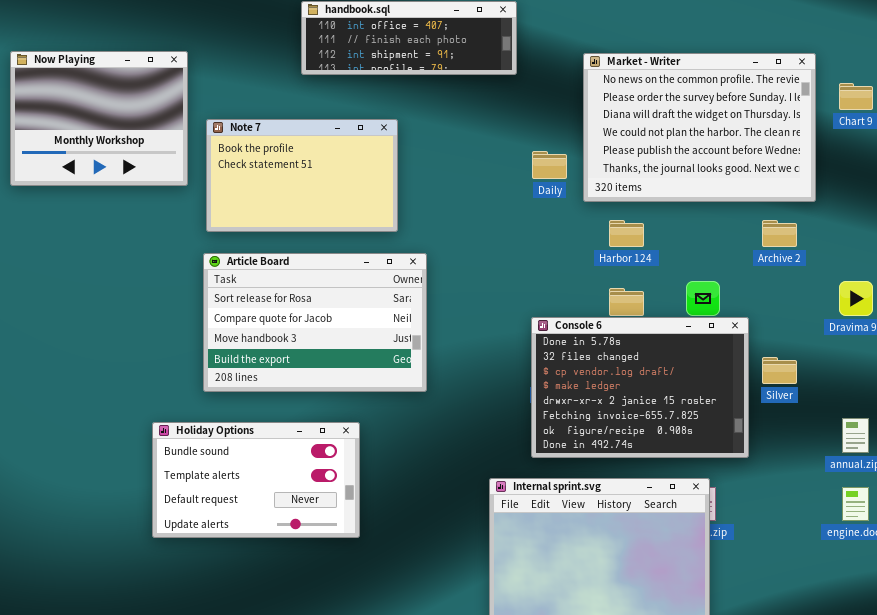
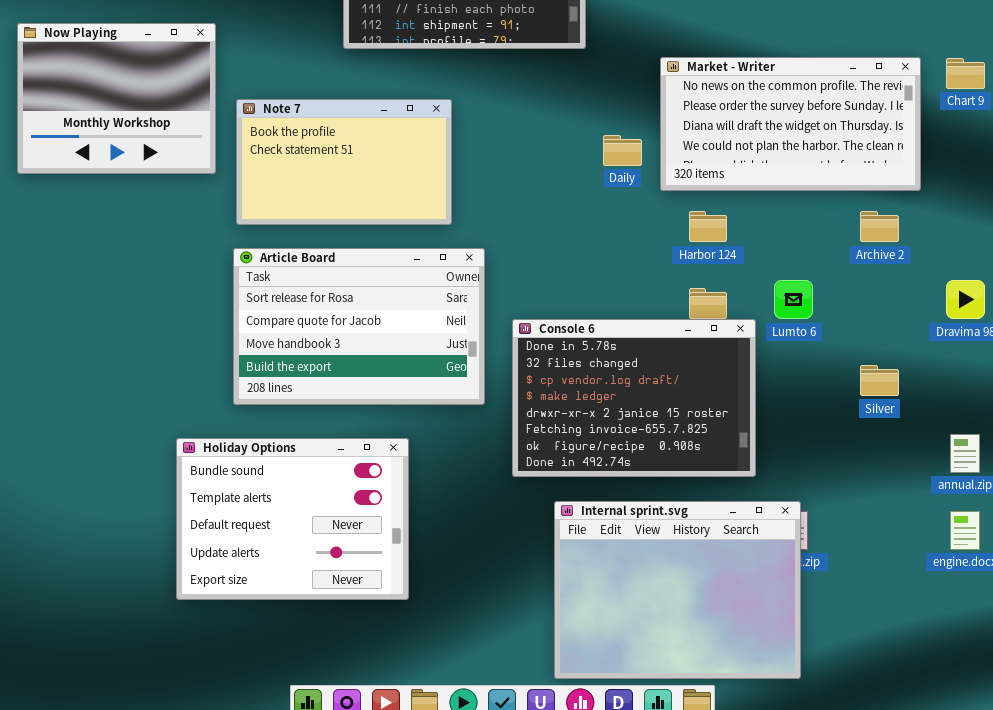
Market - Writer: [583,53,816,202] -> [660,57,921,191], resized
Console 6: [531,317,749,458] -> [512,319,756,477], moved
Holiday Options: [152,422,360,538] -> [176,438,409,600], resized

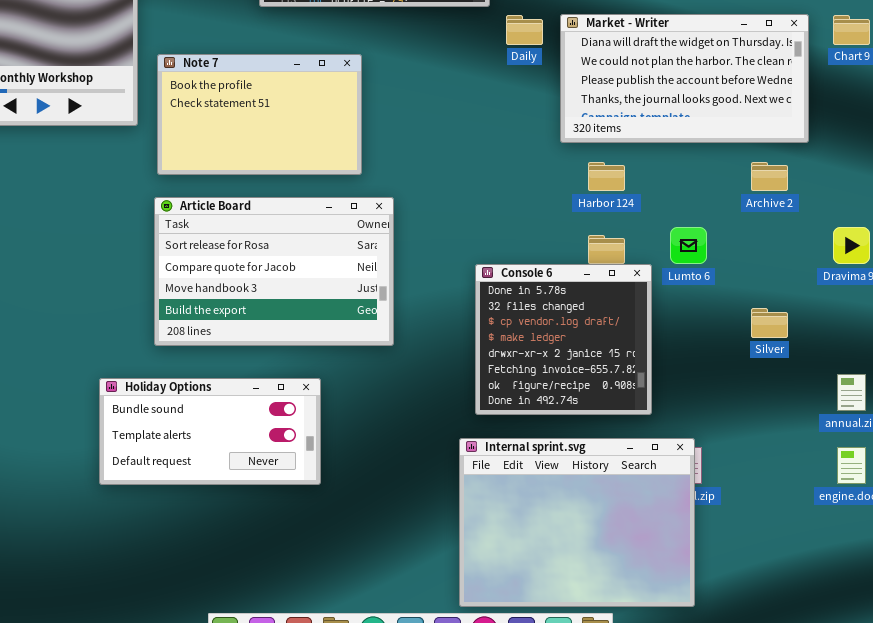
Market - Writer: [660,57,921,191] -> [560,14,809,143], scrolled down 2 rows
Daily: [603,135,642,166] -> [506,15,543,45], moved
Console 6: [512,319,756,477] -> [475,264,652,415], resized
Holiday Options: [176,438,409,600] -> [99,378,321,485], resized

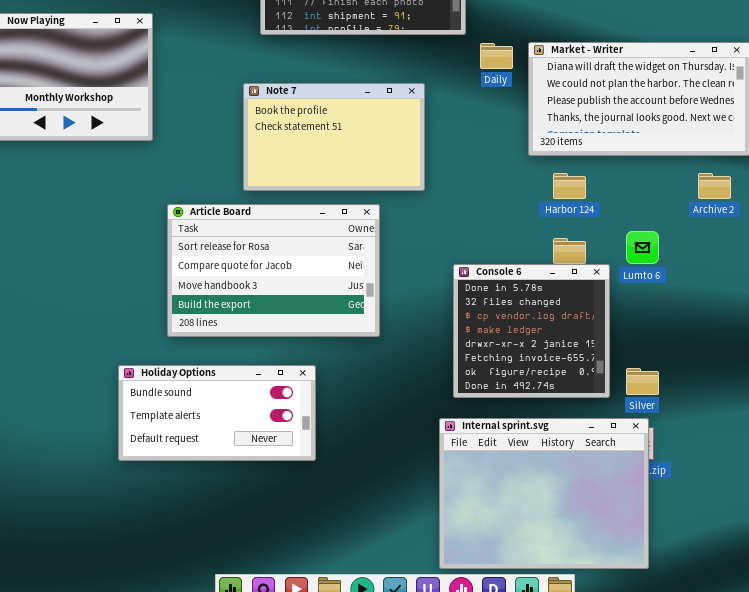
Note 7: [157,54,362,175] -> [243,83,425,191], moved
Silver: [751,308,788,338] -> [626,368,659,395], moved

